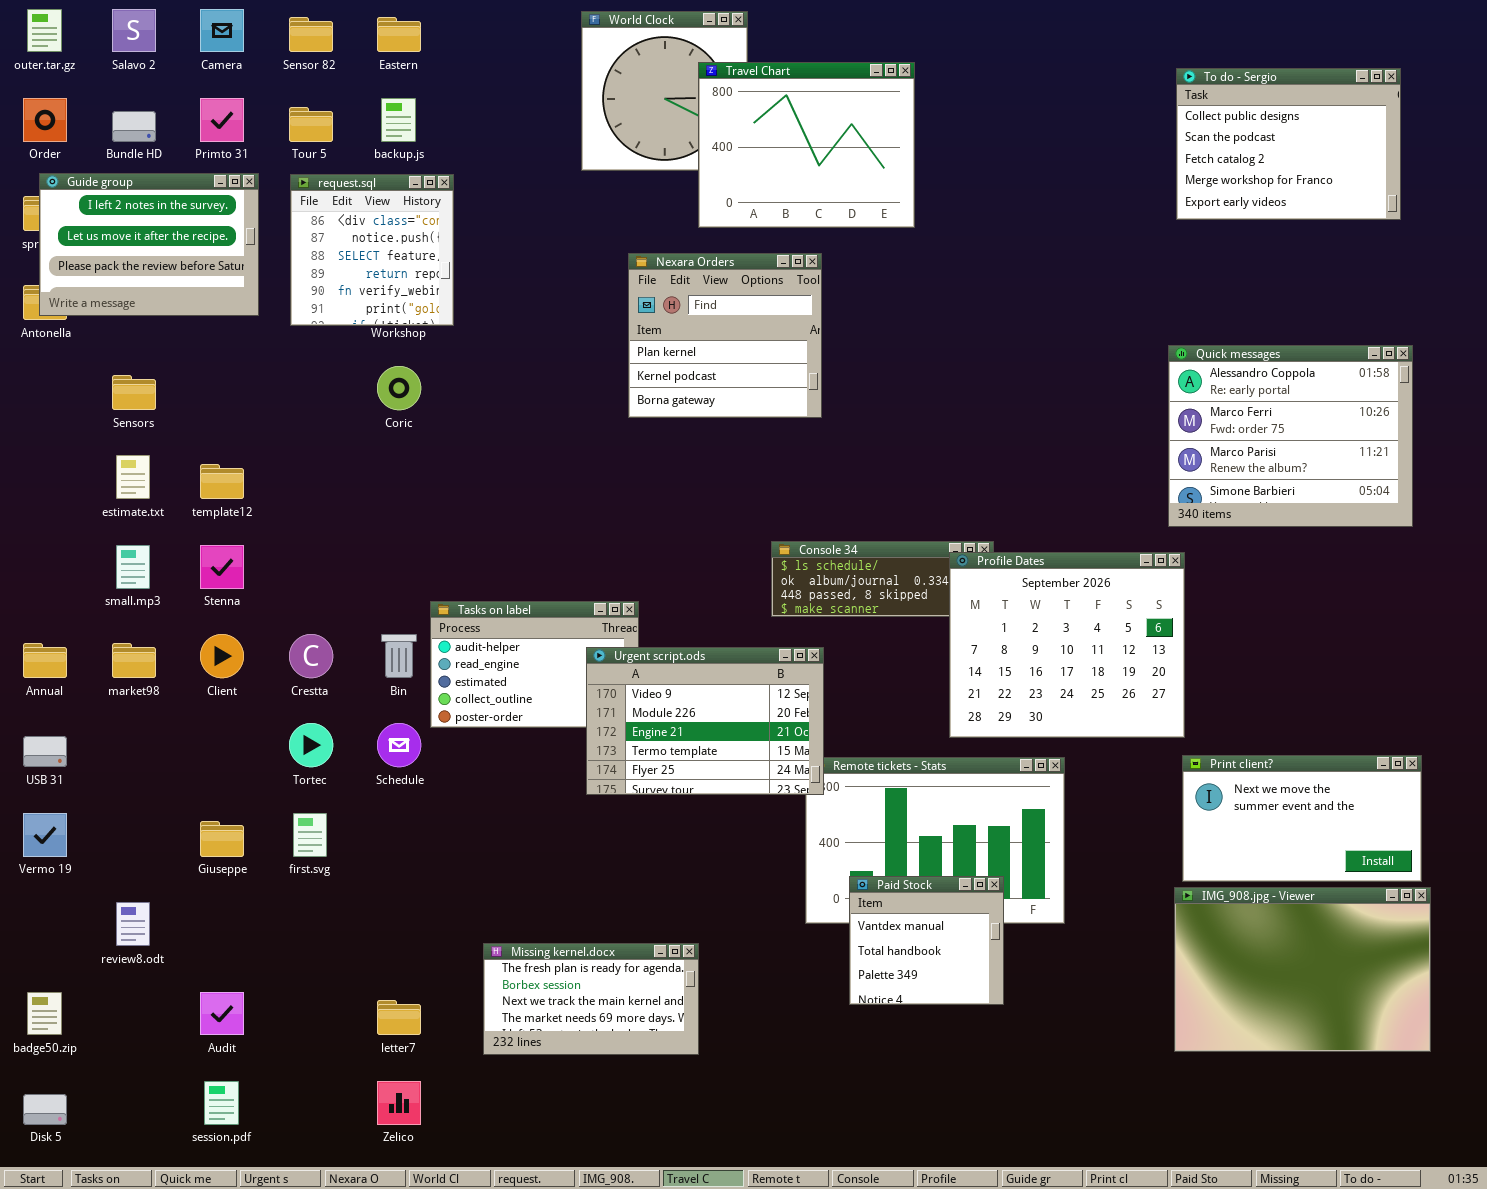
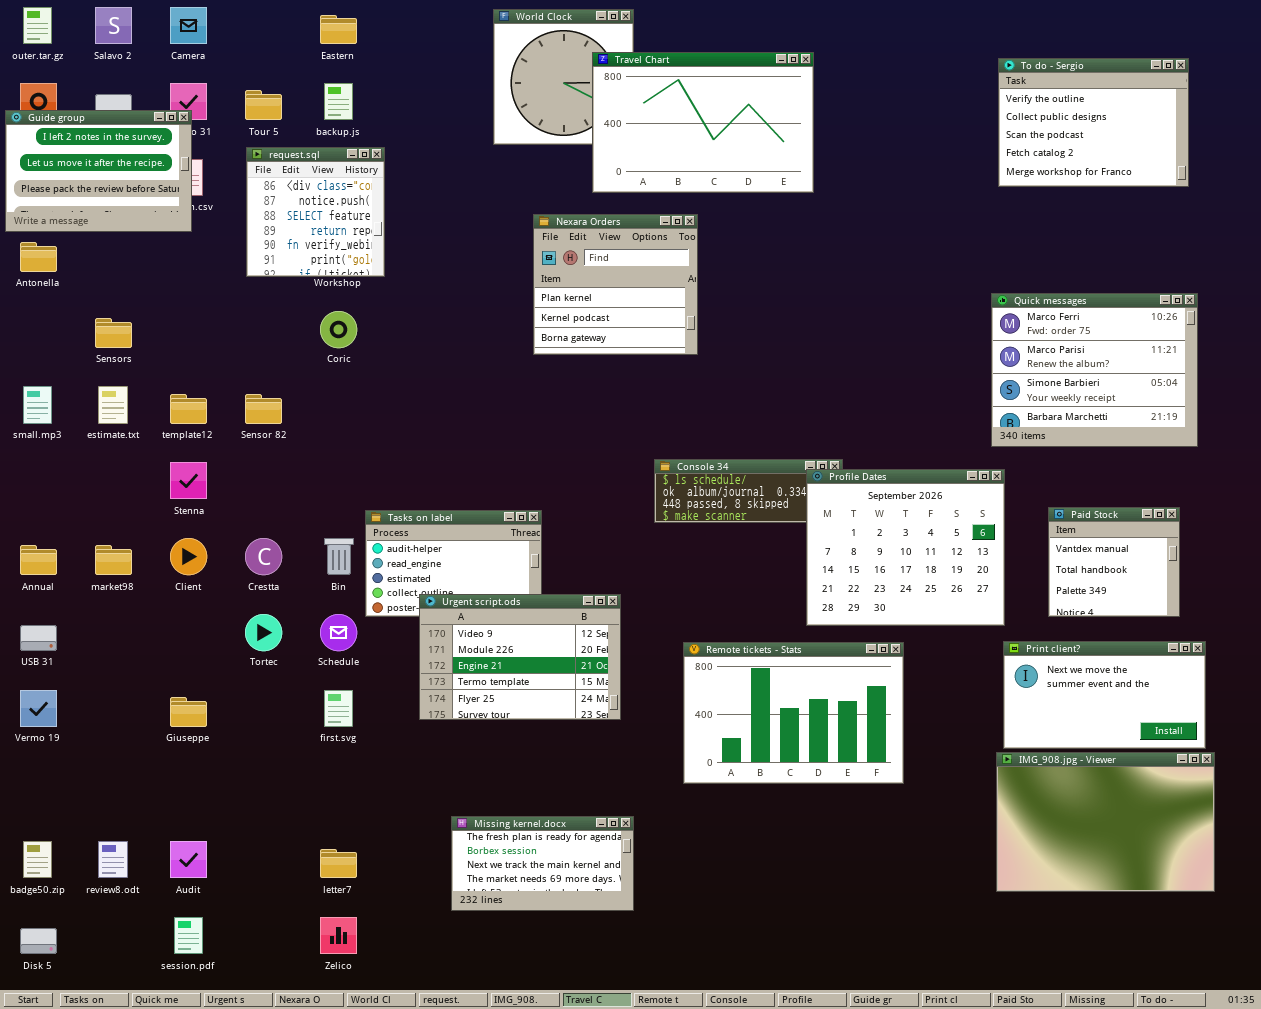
Sensor 82: [289,17,333,52] -> [245,394,282,424], moved
Travel Chart: [698,62,915,228] -> [592,52,814,193], resized
To do - Sergio: [1176,68,1401,220] -> [998,58,1189,187], scrolled up 1 row
Guide group: [39,173,259,316] -> [5,110,192,232], moved
Quick messages: [1168,345,1413,527] -> [991,293,1198,447], scrolled down 1 row
small.mp3: [116,545,150,589] -> [23,386,52,424], moved
Urgent script.ods: [586,647,824,795] -> [419,594,621,720], moved
first.svg: [293,813,327,857] -> [324,690,353,727], moved
Paid Stock: [849,876,1004,1005] -> [1048,507,1180,617], moved
review8.odt: [116,902,150,946] -> [98,841,128,878], moved
Missing kernel.docx: [483,943,699,1055] -> [451,816,634,911], moved

